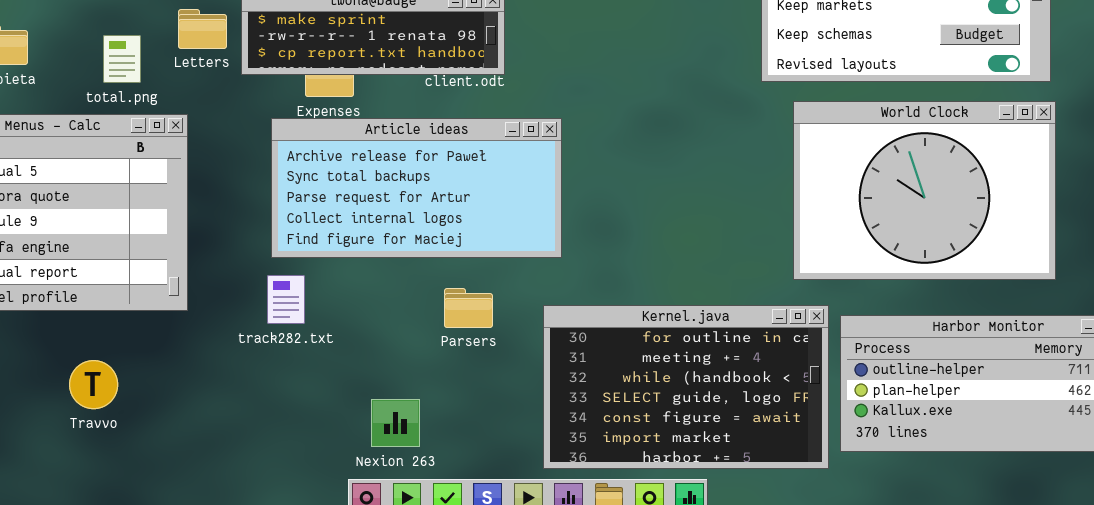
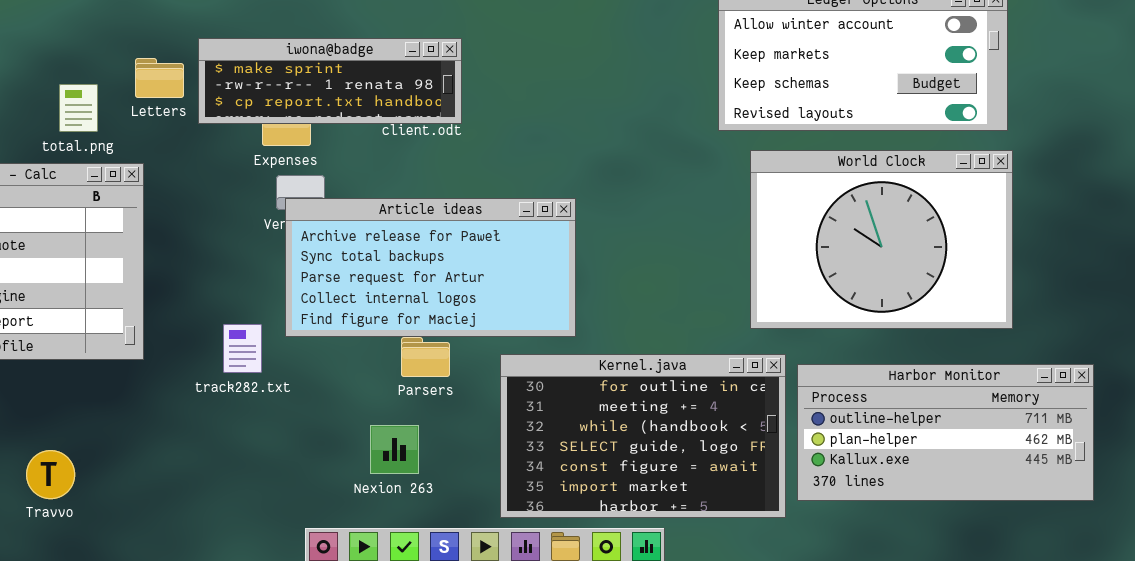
Article ideas: [271,118,562,258] -> [285,198,576,337], moved
Travvo: [69,360,118,409] -> [26,450,75,499], moved
Nexion 263: [371,399,420,447] -> [370,425,419,474], moved

